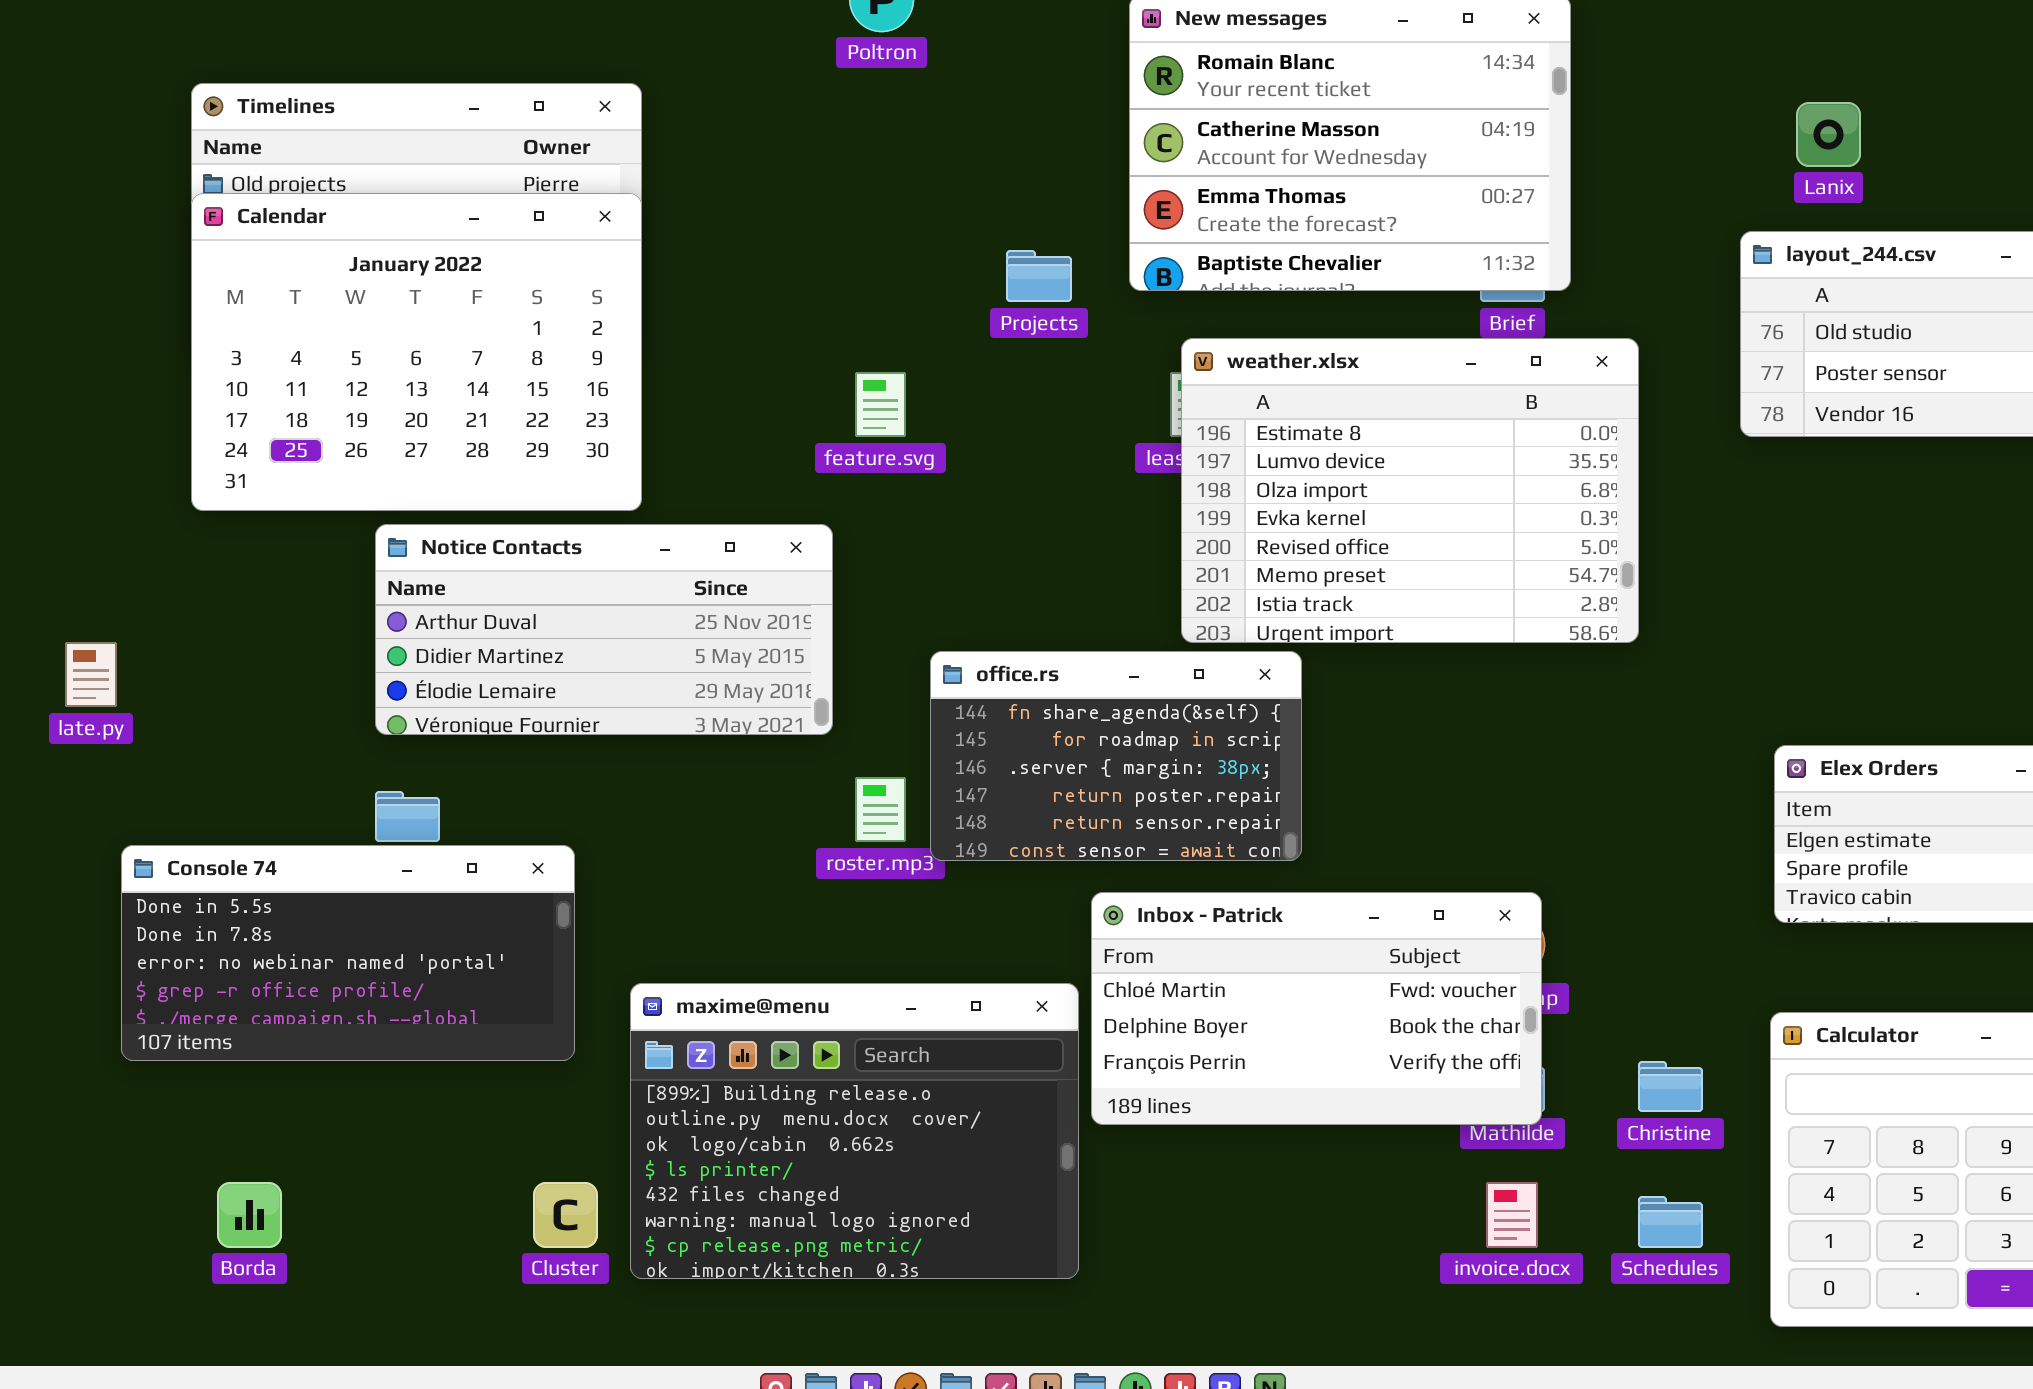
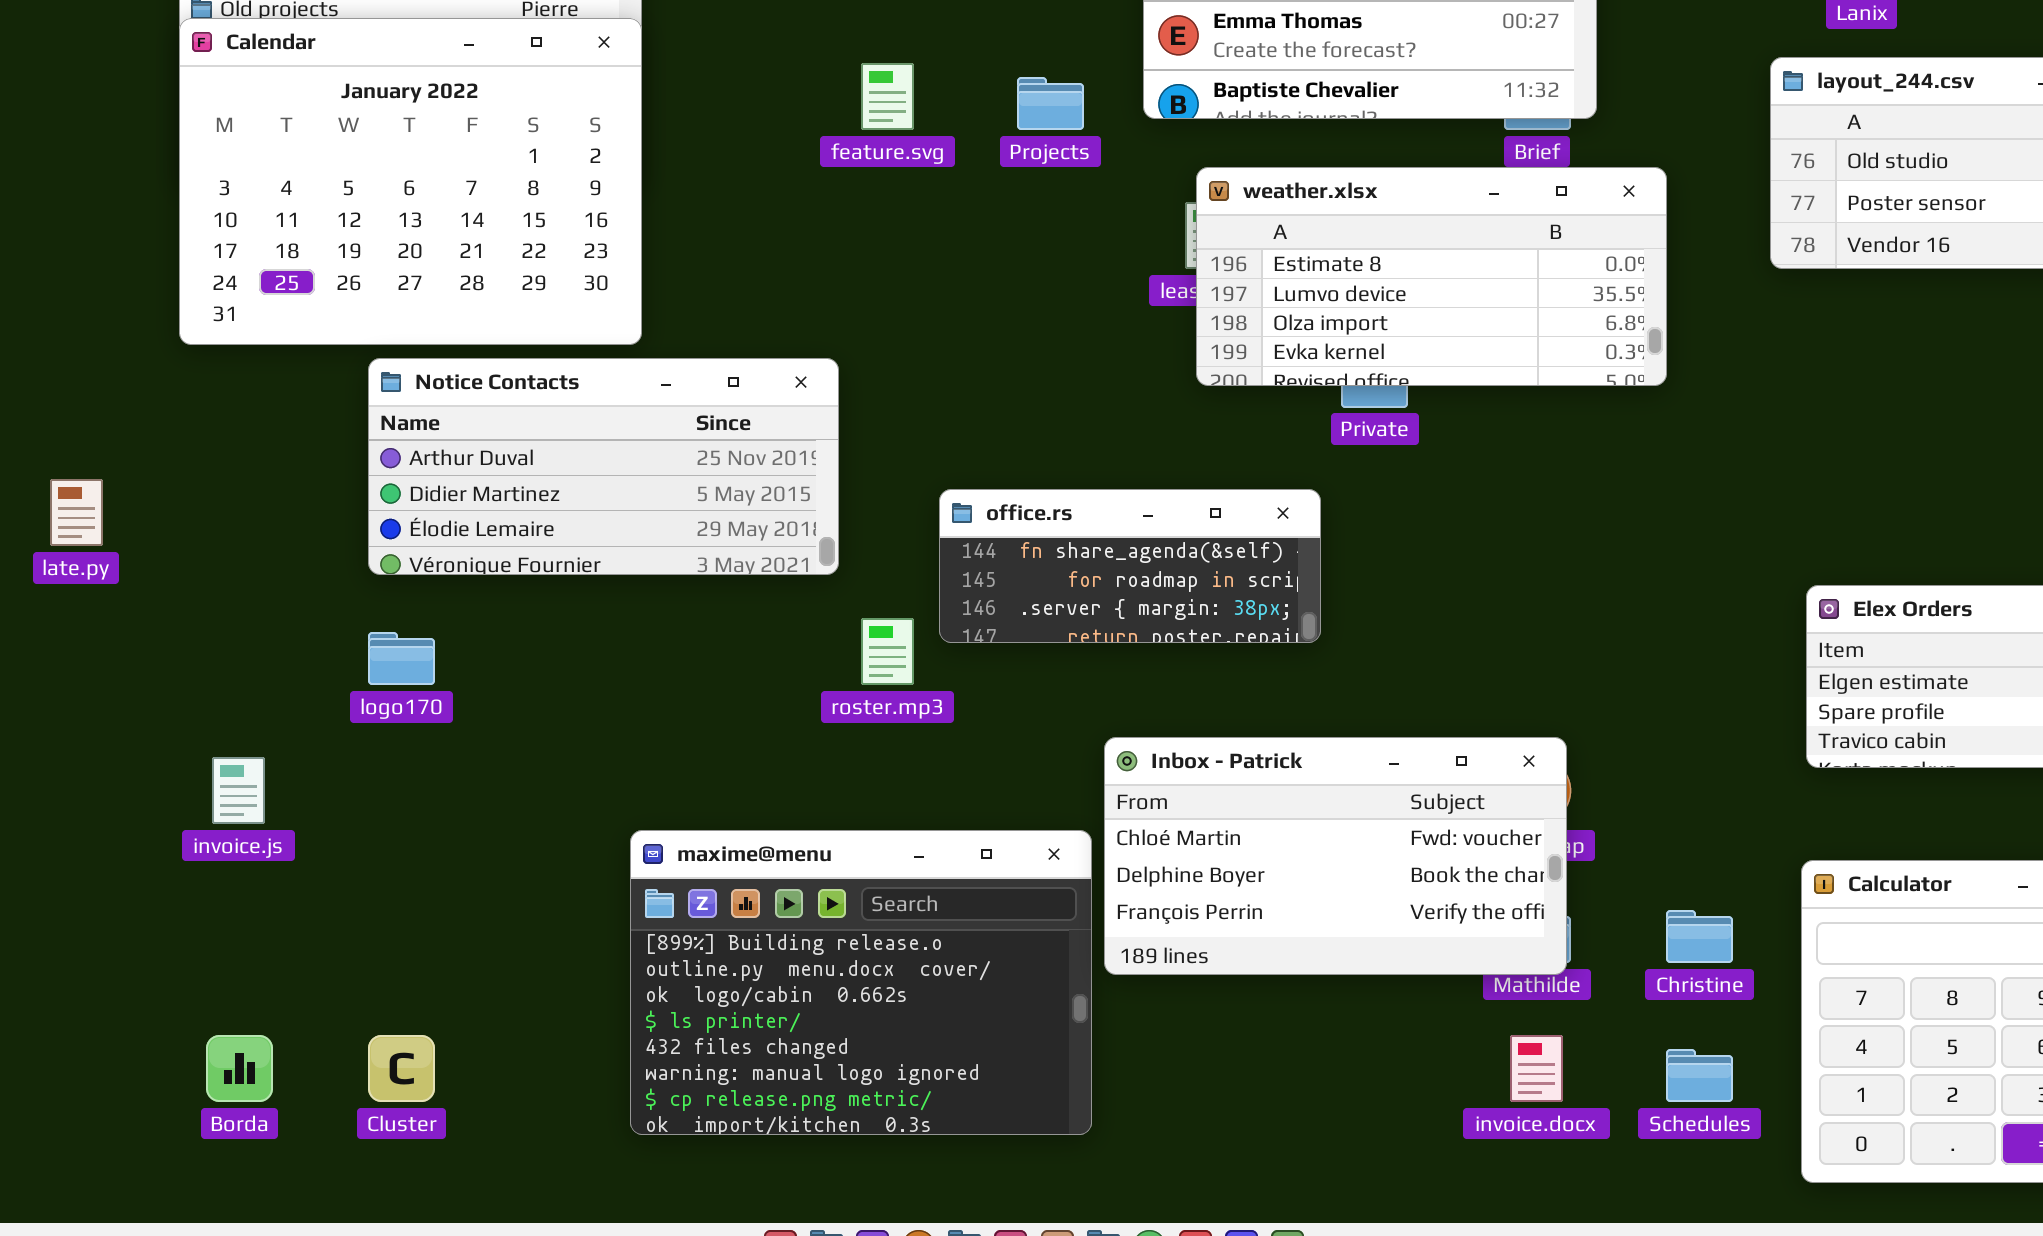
weather.xlsx: [1181,338,1639,643] -> [1196,167,1667,386], resized
feature.svg: [855,372,906,437] -> [861,63,914,130], moved
office.rs: [930,651,1302,861] -> [939,489,1321,643], resized
Console 74: [121,845,575,1061] -> none, closed
Cluster: [533,1182,598,1248] -> [368,1035,435,1102], moved

